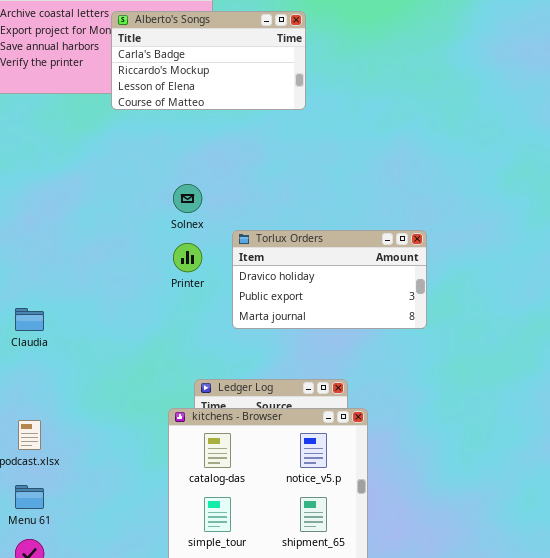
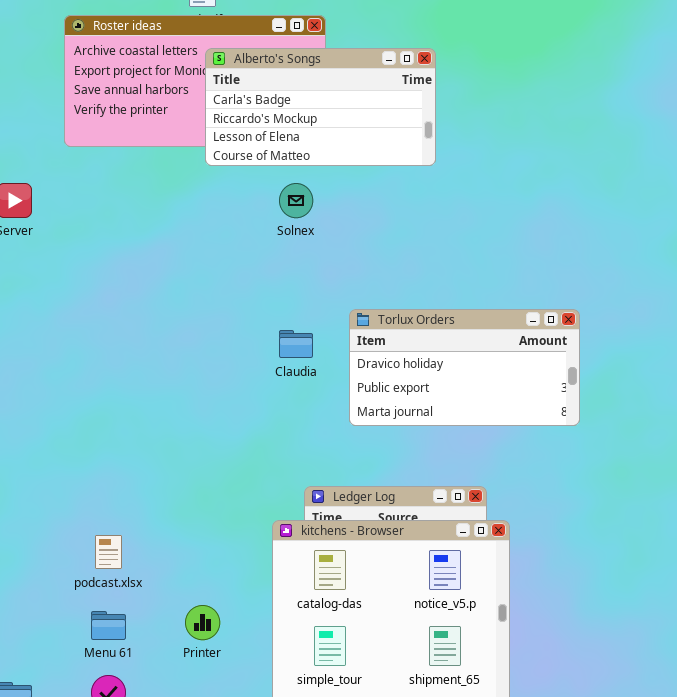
Solnex: [173,184,202,213] -> [279,183,313,218], moved
Printer: [173,243,202,272] -> [185,605,220,640], moved
Claudia: [15,308,44,331] -> [279,330,313,358], moved

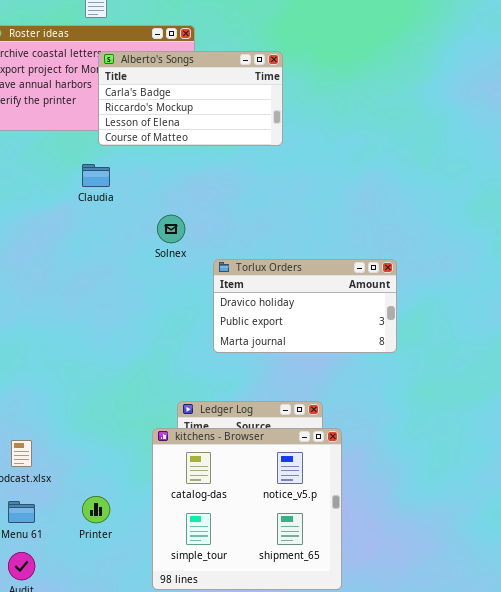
Solnex: [279,183,313,218] -> [157,215,185,243], moved
Claudia: [279,330,313,358] -> [82,164,110,187], moved

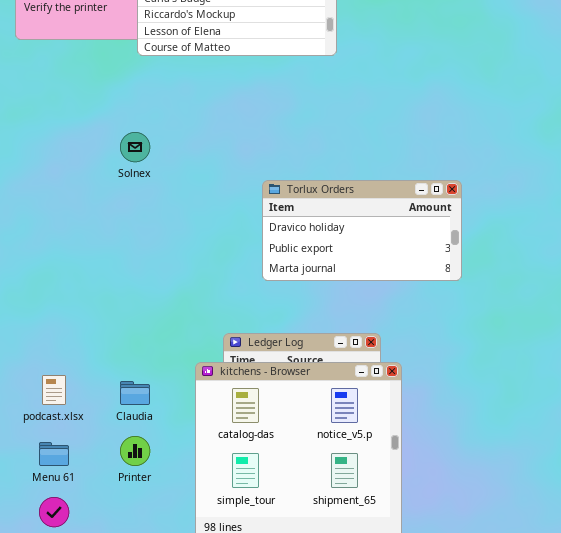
Claudia: [82,164,110,187] -> [120,381,150,405], moved
Solnex: [157,215,185,243] -> [120,132,150,162], moved

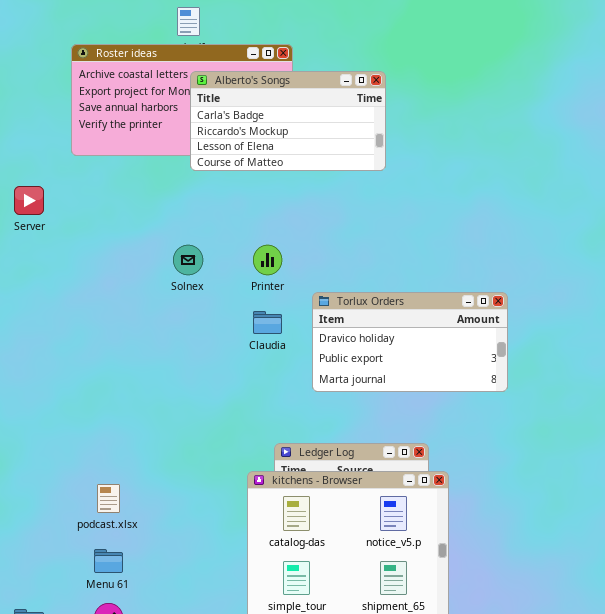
Claudia: [120,381,150,405] -> [253,311,282,334], moved
Printer: [120,436,150,466] -> [253,245,282,275], moved

